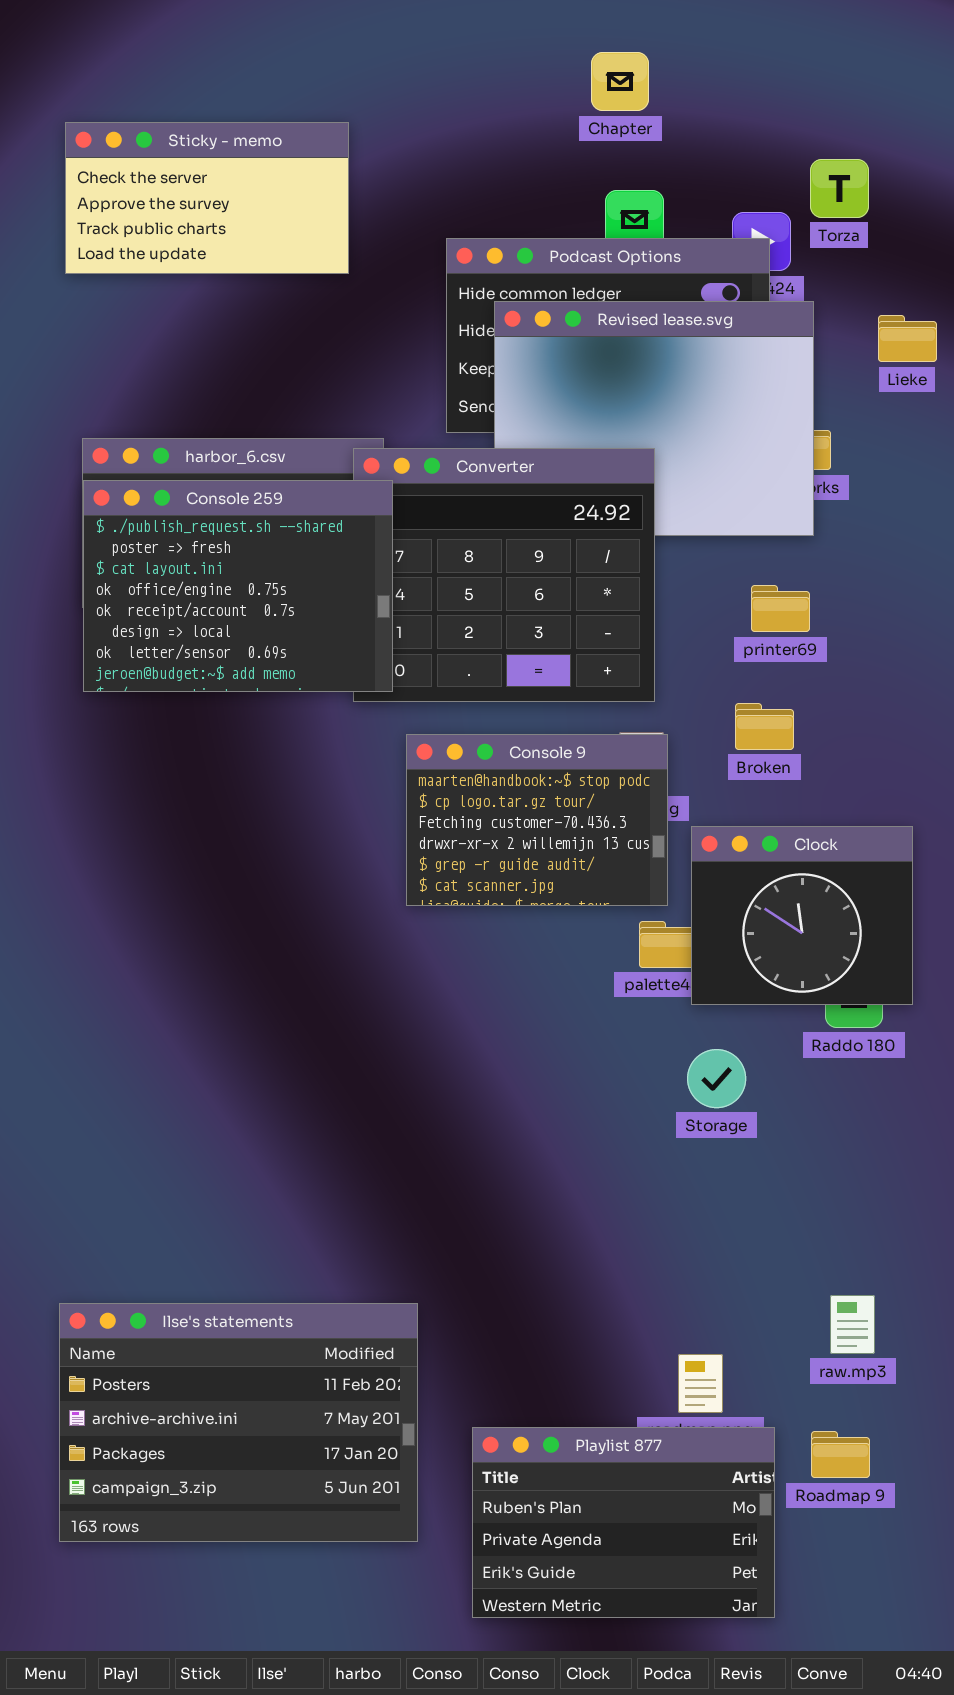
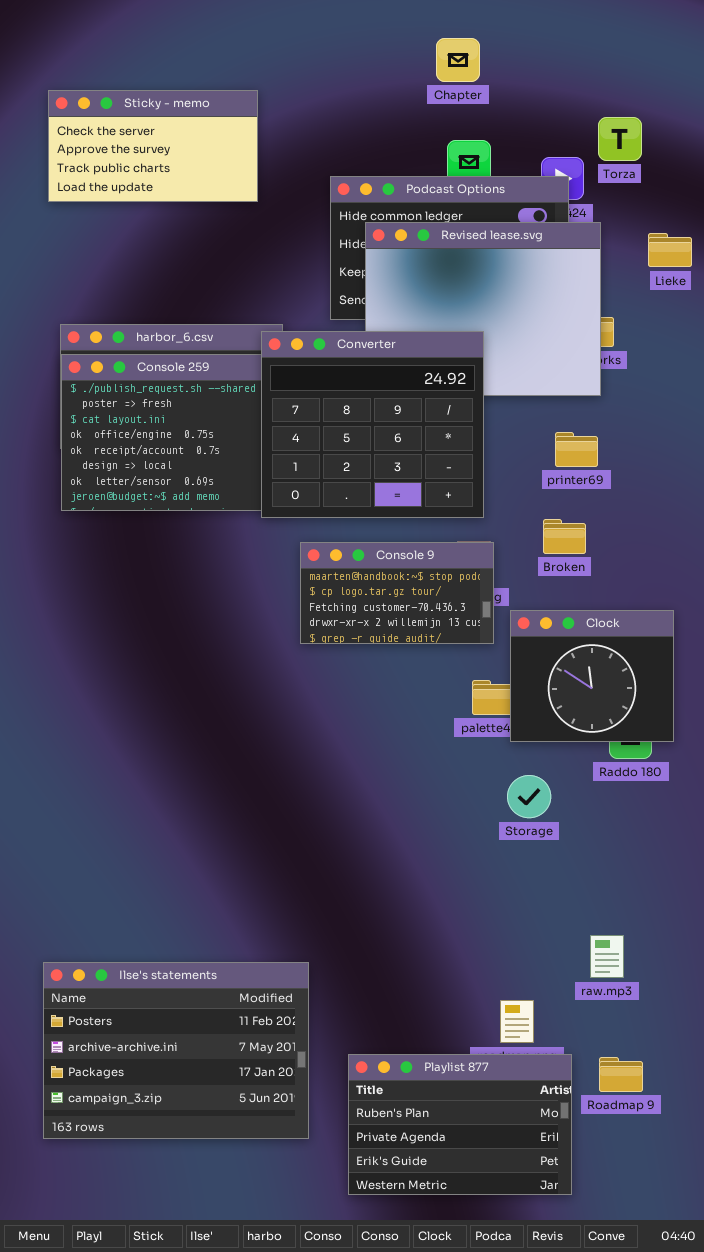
Converter: [353,448,655,702] -> [261,331,484,518], raised
Console 9: [406,734,668,906] -> [300,542,494,644], resized
raw.mp3: [830,1295,875,1354] -> [590,935,624,978], moved

